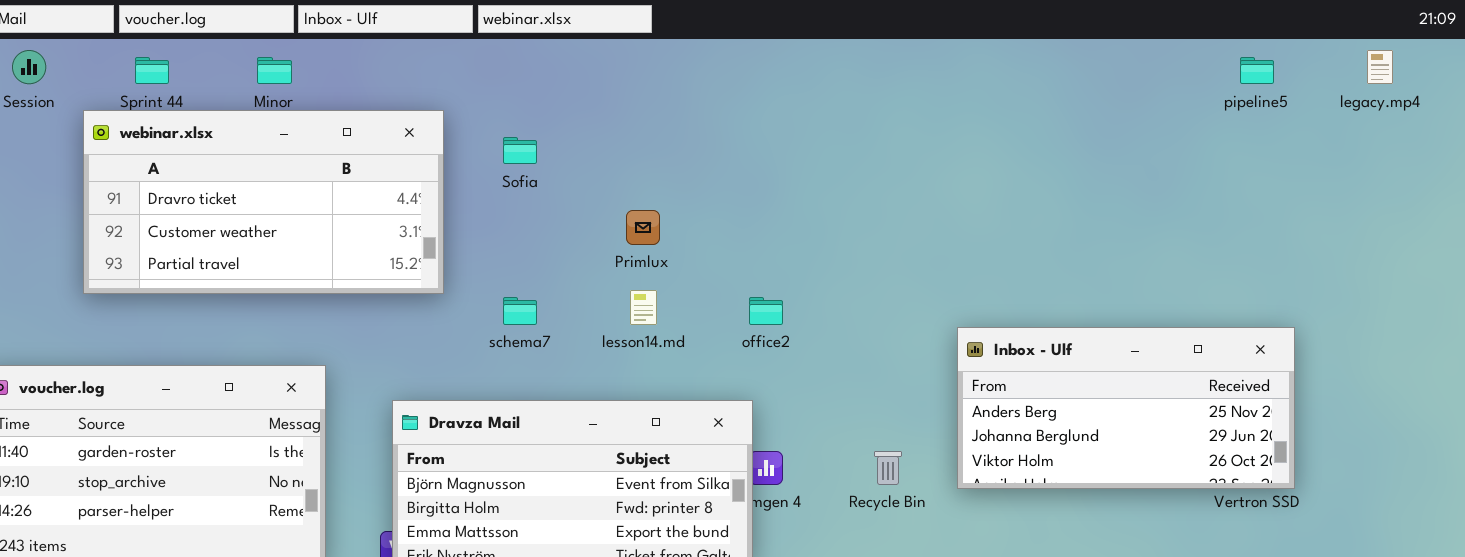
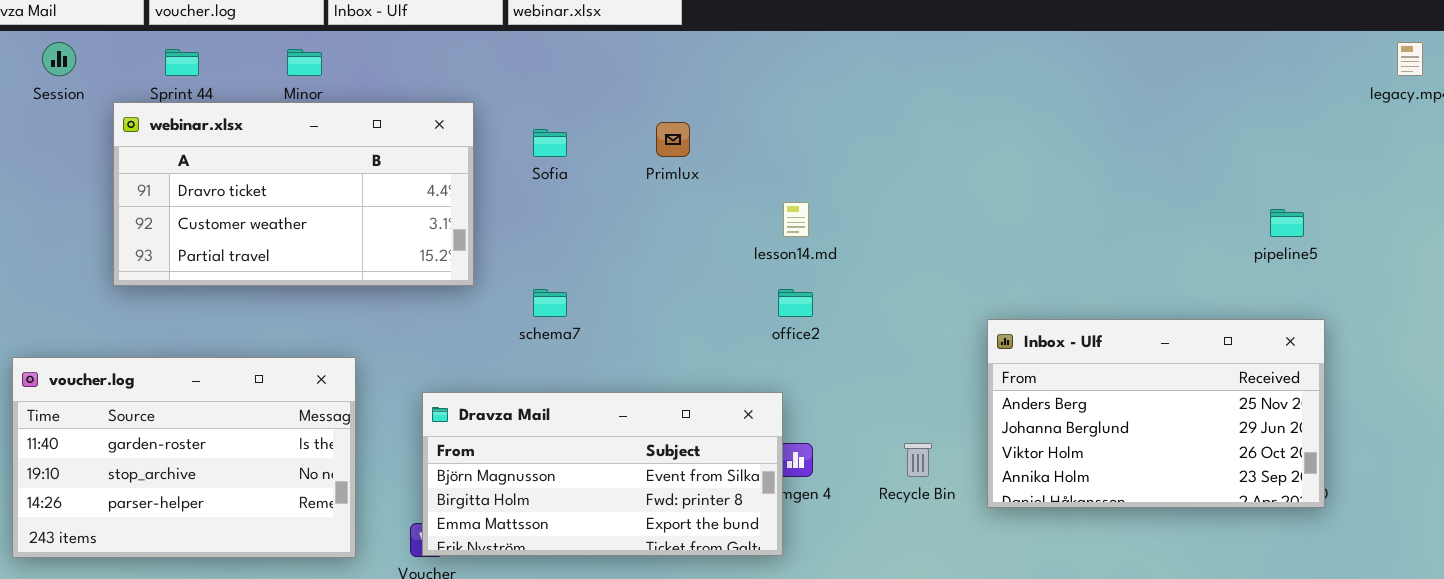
pipeline5: [1240,57,1274,84] -> [1270,209,1304,237], moved
Primlux: [626,210,660,245] -> [656,122,690,157], moved
lesson14.md: [630,290,657,325] -> [783,202,809,237], moved
Inbox - Ulf: [957,327,1295,489] -> [987,319,1325,508], resized

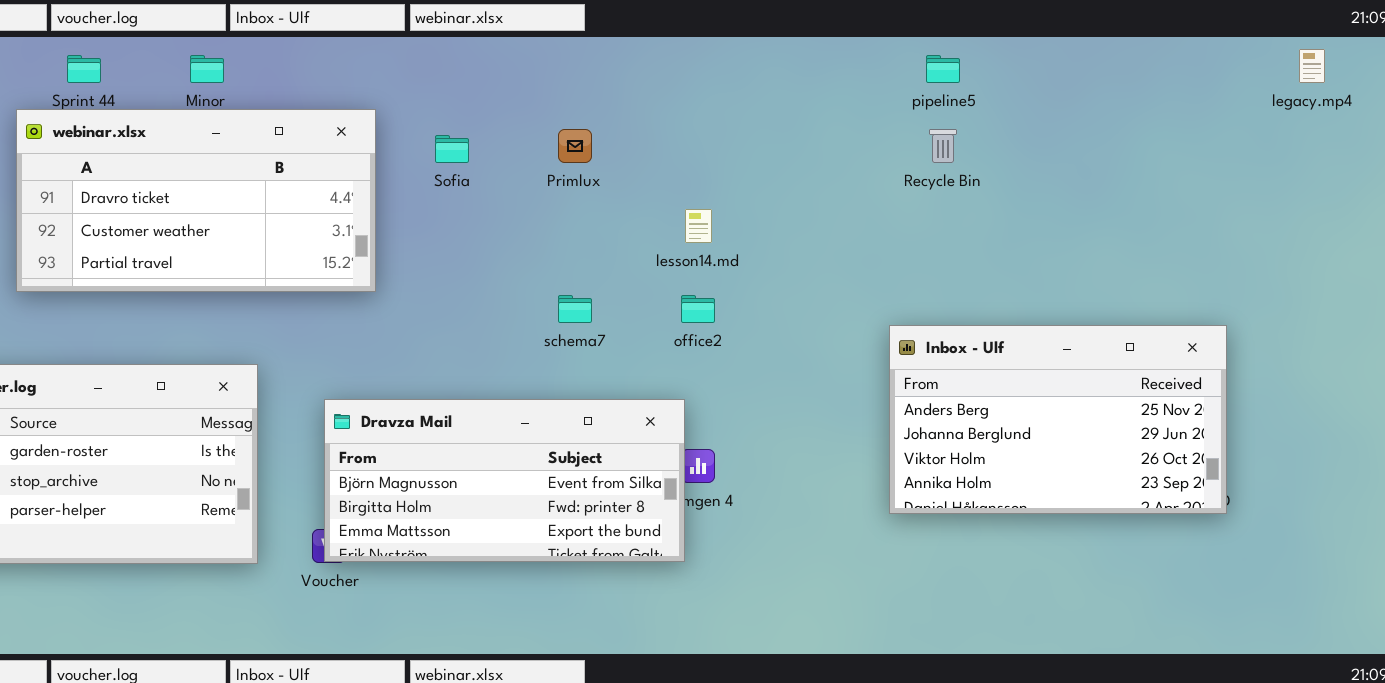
pipeline5: [1270,209,1304,237] -> [926,55,960,83], moved
schema7: [533,289,567,317] -> [558,295,592,323], moved
Recycle Bin: [904,443,932,477] -> [929,129,957,163], moved

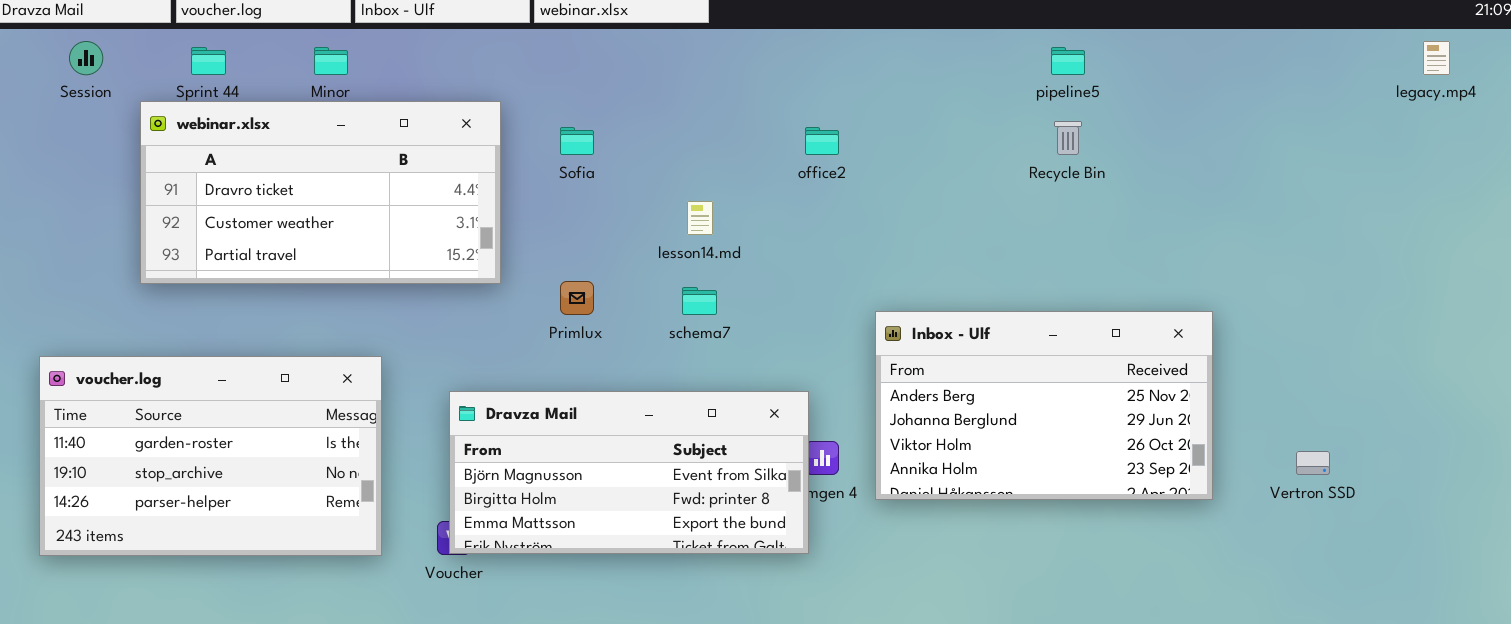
Primlux: [558,129,592,163] -> [560,281,594,315], moved
lesson14.md: [685,209,712,243] -> [687,201,713,235], moved
office2: [681,295,715,323] -> [805,127,839,155], moved
Inbox - Ulf: [889,325,1227,514] -> [875,311,1213,500], moved

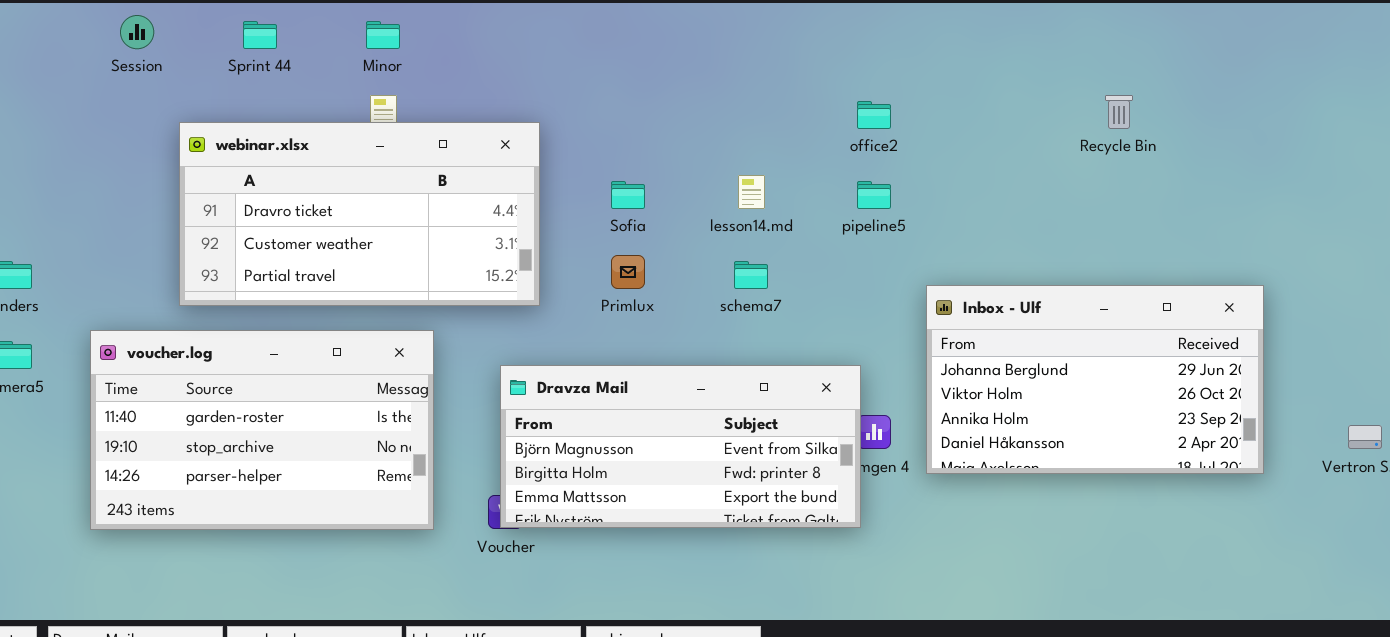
pipeline5: [1051,47,1085,75] -> [857,181,891,209], moved
webinar.xlsx: [140,101,501,284] -> [179,122,540,306], moved
Sofia: [560,127,594,155] -> [611,181,645,209], moved
Inbox - Ulf: [875,311,1213,500] -> [926,285,1264,474], scrolled down 1 row

